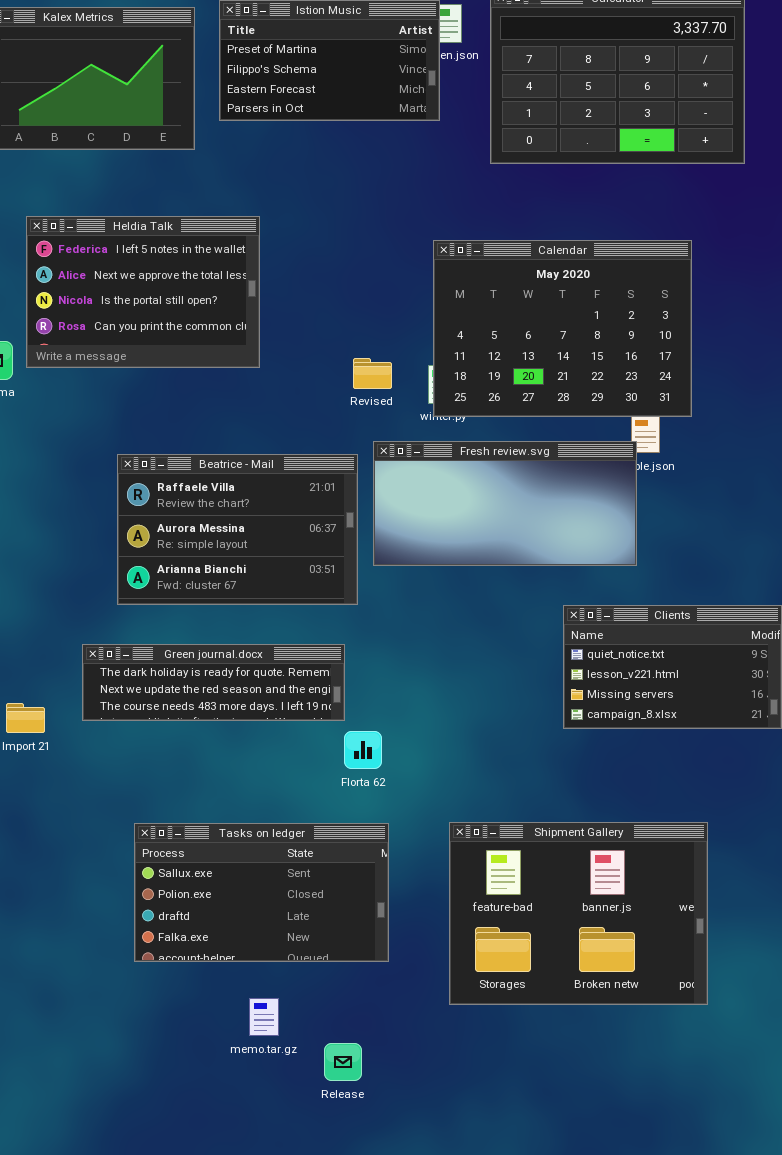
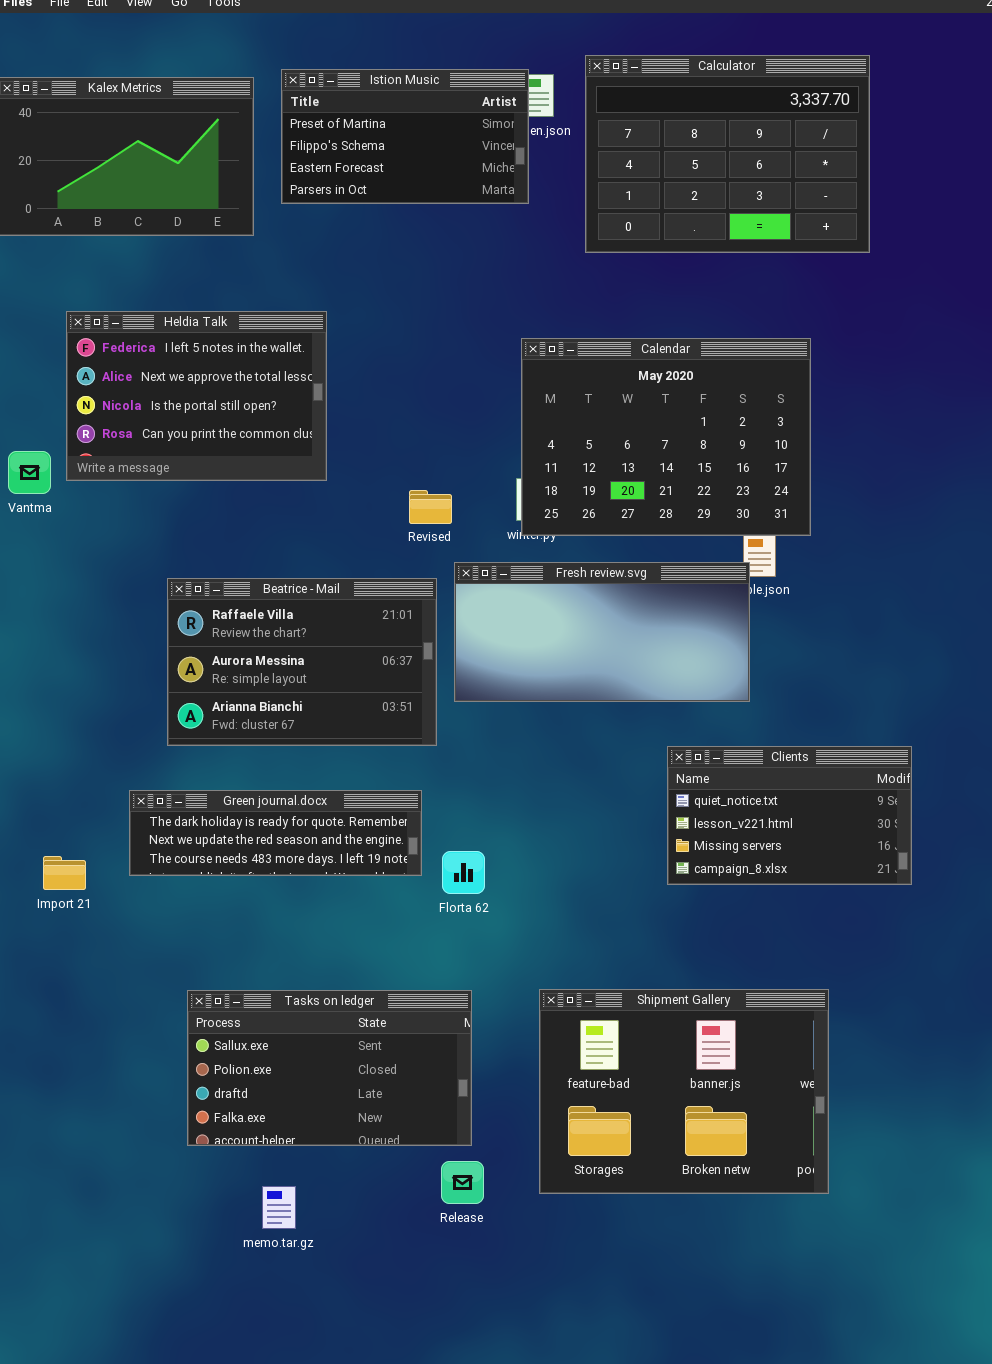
Revised: [353,358,392,389] -> [409,490,452,524], moved
Florta 62: [344,731,382,769] -> [442,851,485,894], moved
memo.tar.gz: [249,998,279,1036] -> [262,1186,296,1229], moved
Release: [324,1043,362,1081] -> [441,1161,484,1204], moved

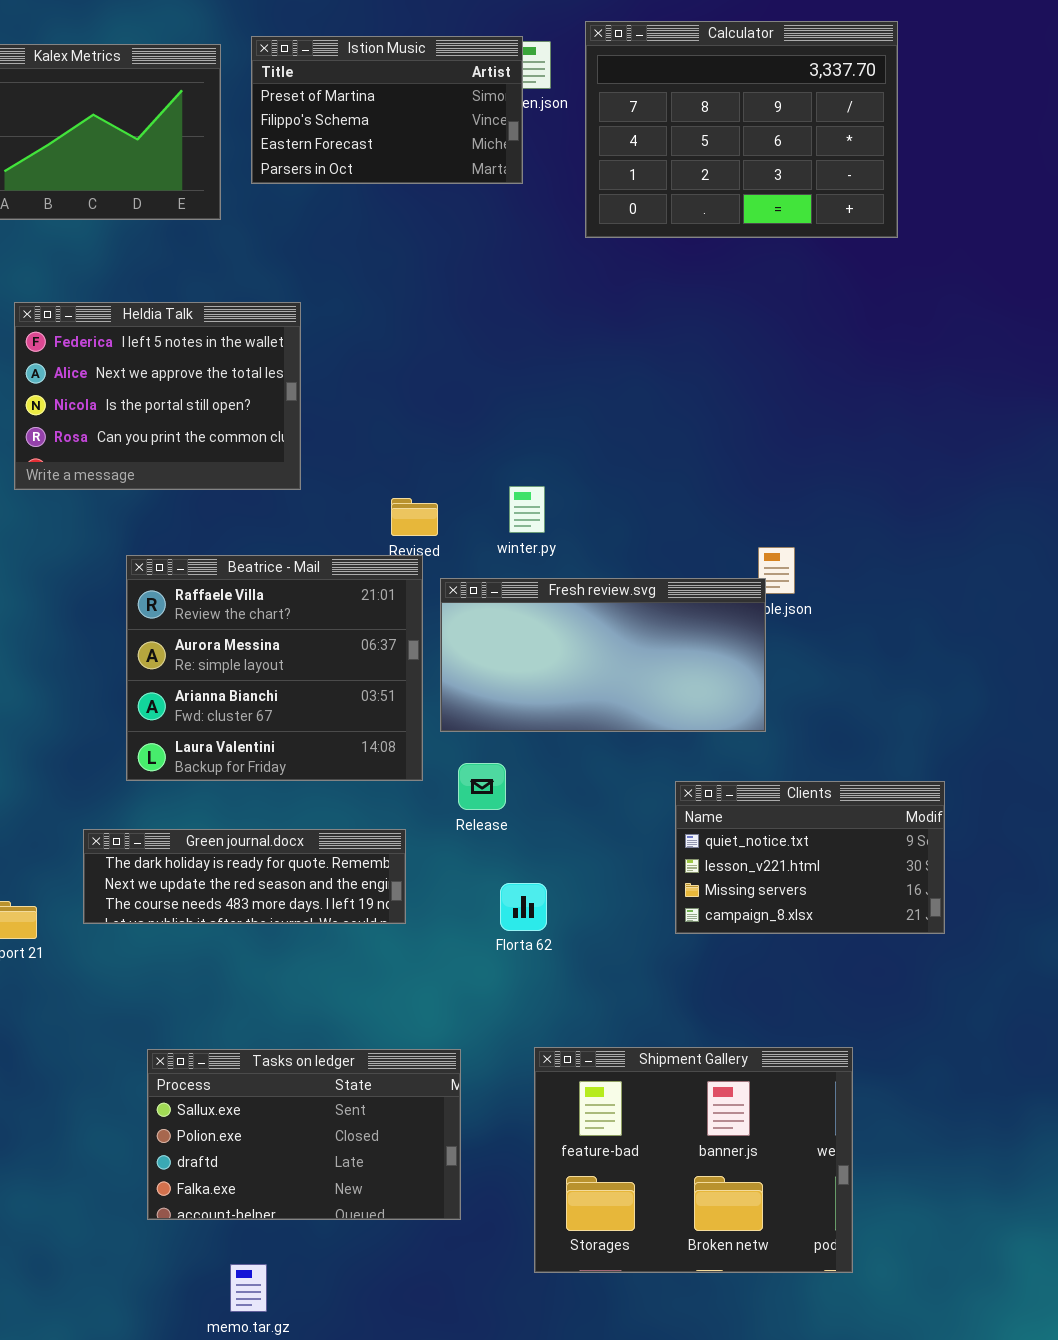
Calendar: [521,338,811,536] -> none, closed
Beatrice - Mail: [167,578,437,746] -> [126,555,423,781], resized
Florta 62: [442,851,485,894] -> [500,883,547,931], moved
Release: [441,1161,484,1204] -> [458,763,506,810], moved

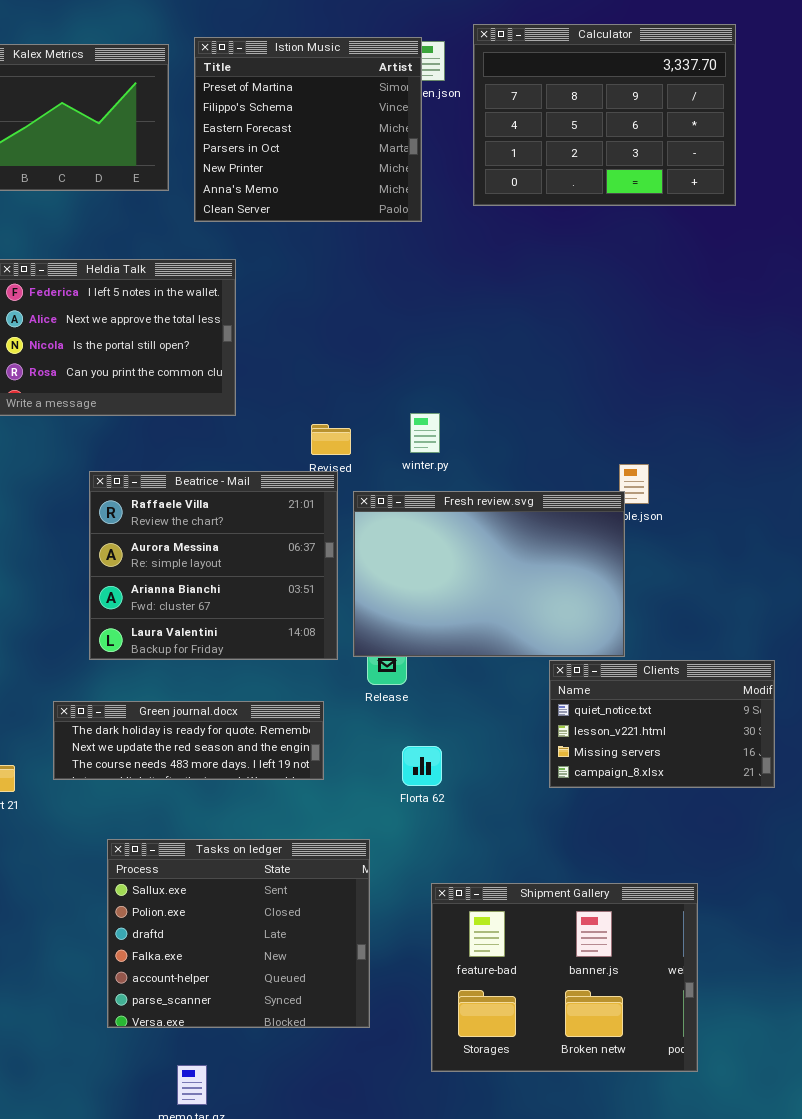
Istion Music: [251,36,523,184] -> [194,37,422,222], resized
Fresh review.svg: [440,578,766,732] -> [353,491,625,657], resized
Tasks on ledger: [147,1049,461,1220] -> [107,839,370,1028], resized

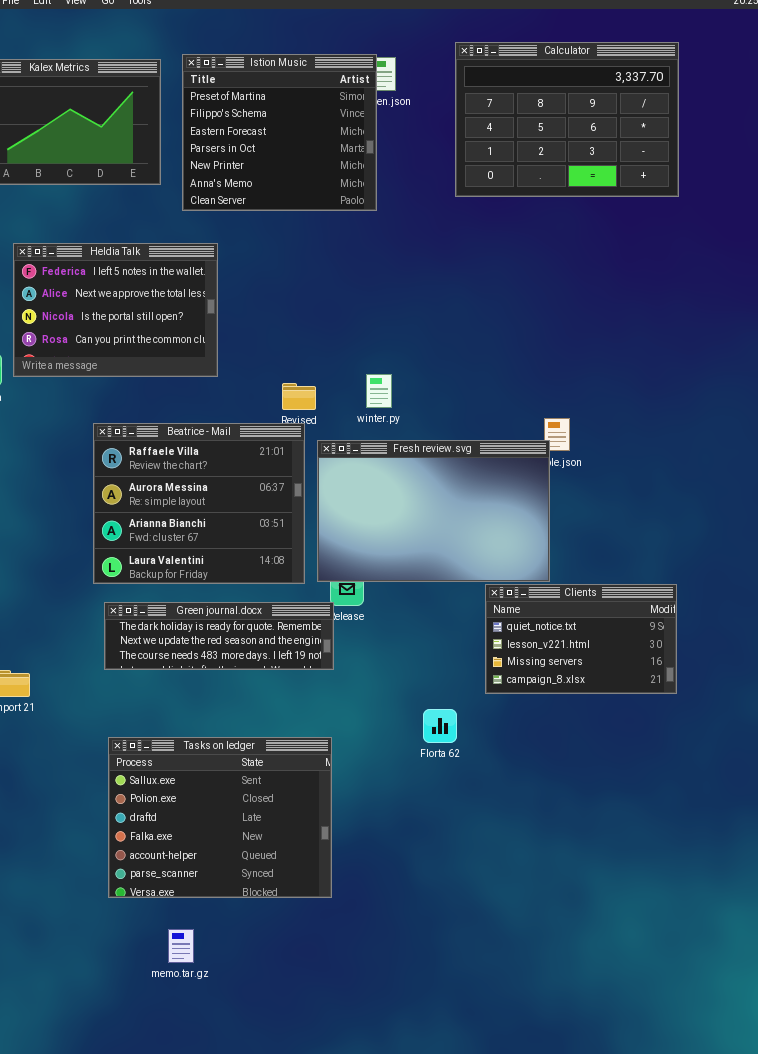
Calculator: [473,24,736,206] -> [455,42,679,197], moved
Green journal.docx: [53,701,324,780] -> [104,602,334,670], moved
Florta 62: [402,746,442,786] -> [423,709,457,743], moved
Shipment Gallery: [431,883,698,1072] -> none, closed

